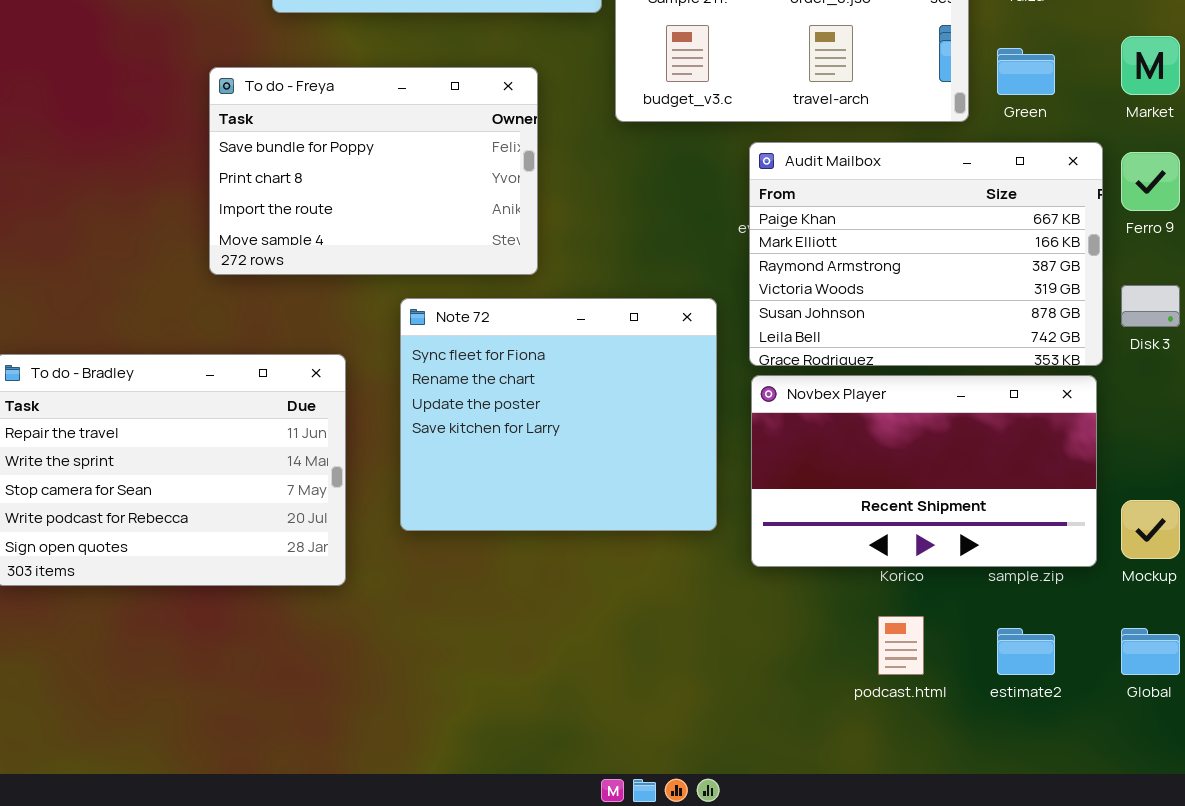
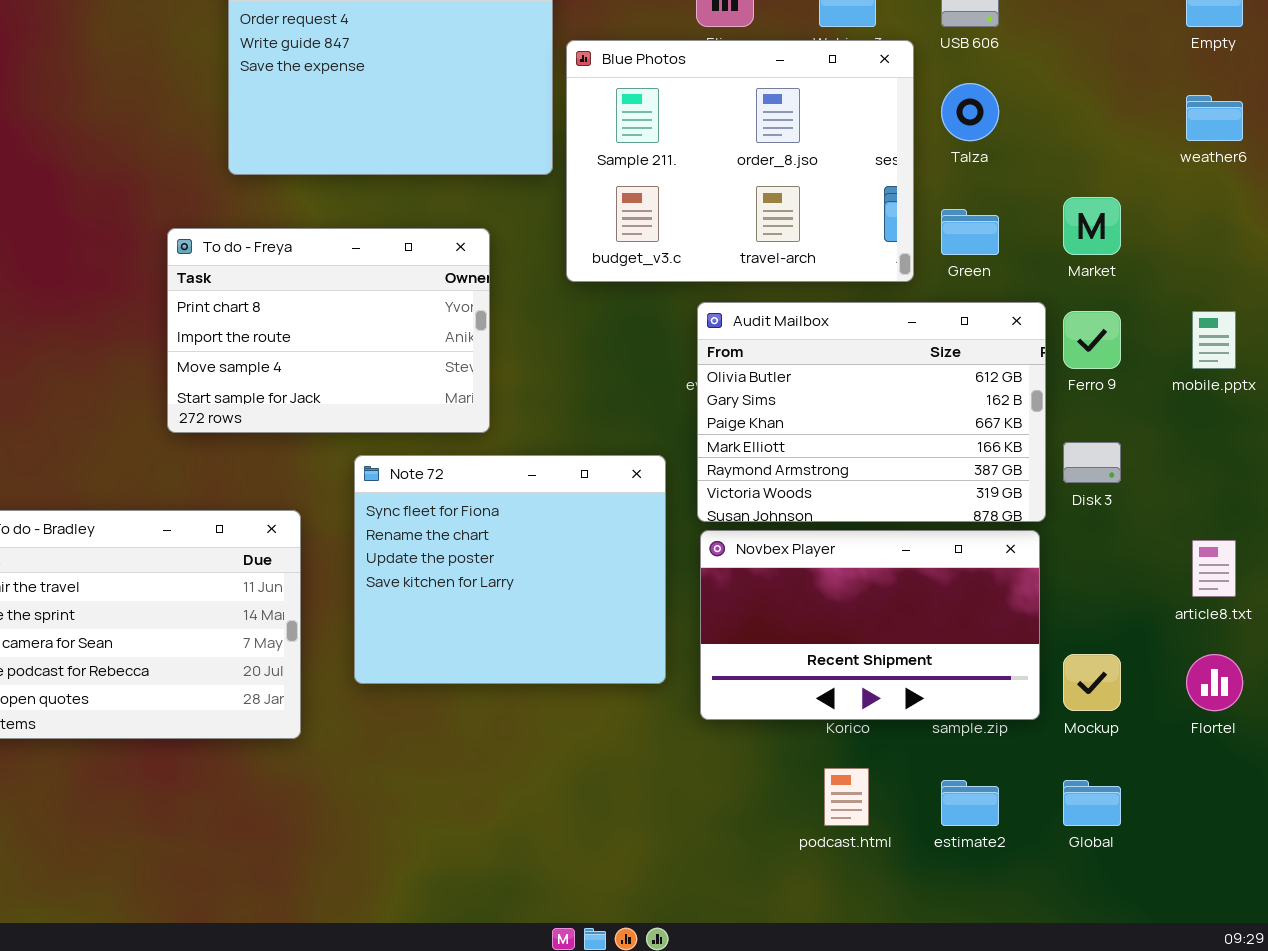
To do - Freya: [209,67,538,275] -> [167,228,490,433], scrolled down 1 row
Audit Mailbox: [749,142,1103,366] -> [697,302,1046,522], scrolled up 2 rows

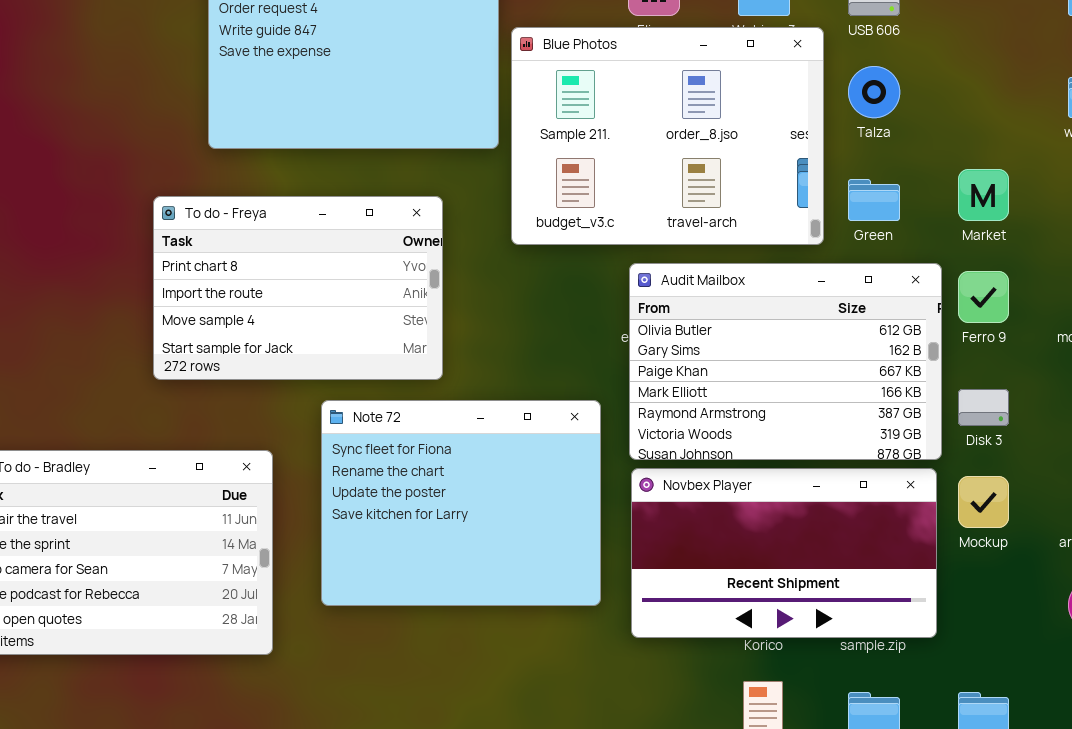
Mockup: [1063,654,1121,711] -> [958,476,1009,528], moved

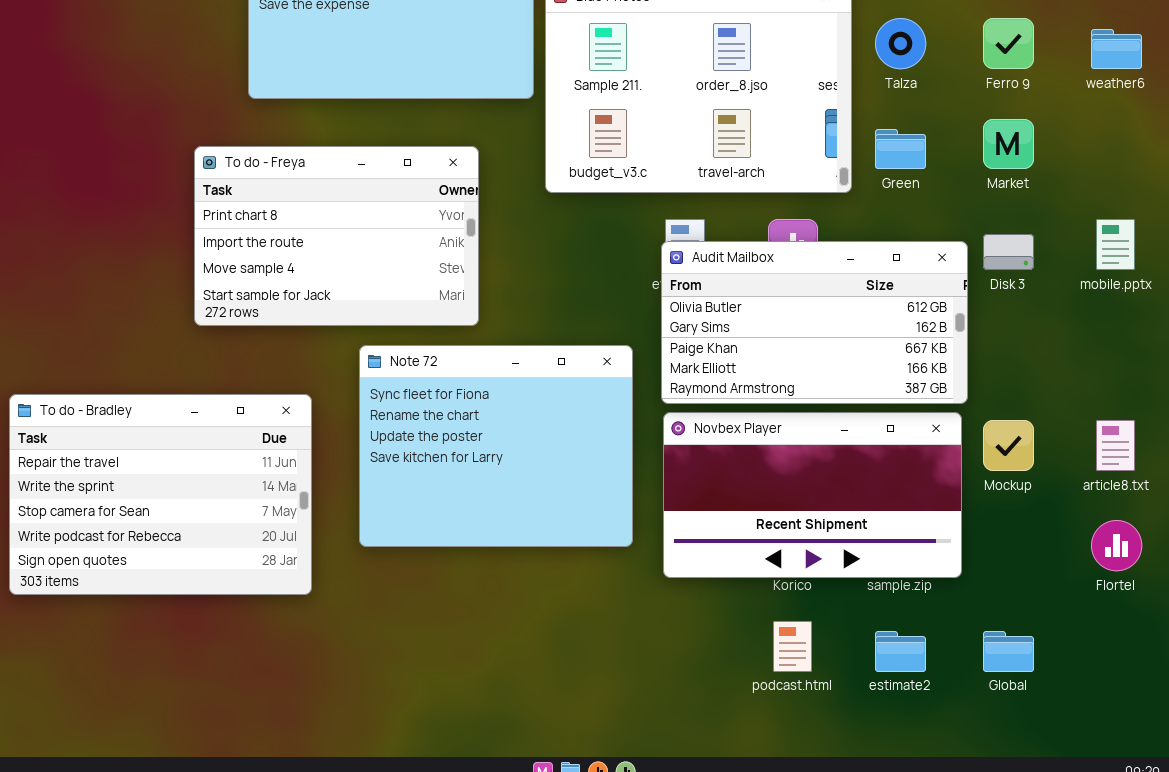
Audit Mailbox: [629,263,942,460] -> [661,241,968,404], resized
Ferro 9: [958,271,1009,323] -> [983,18,1034,69], moved
Disk 3: [958,389,1009,426] -> [983,234,1034,270], moved

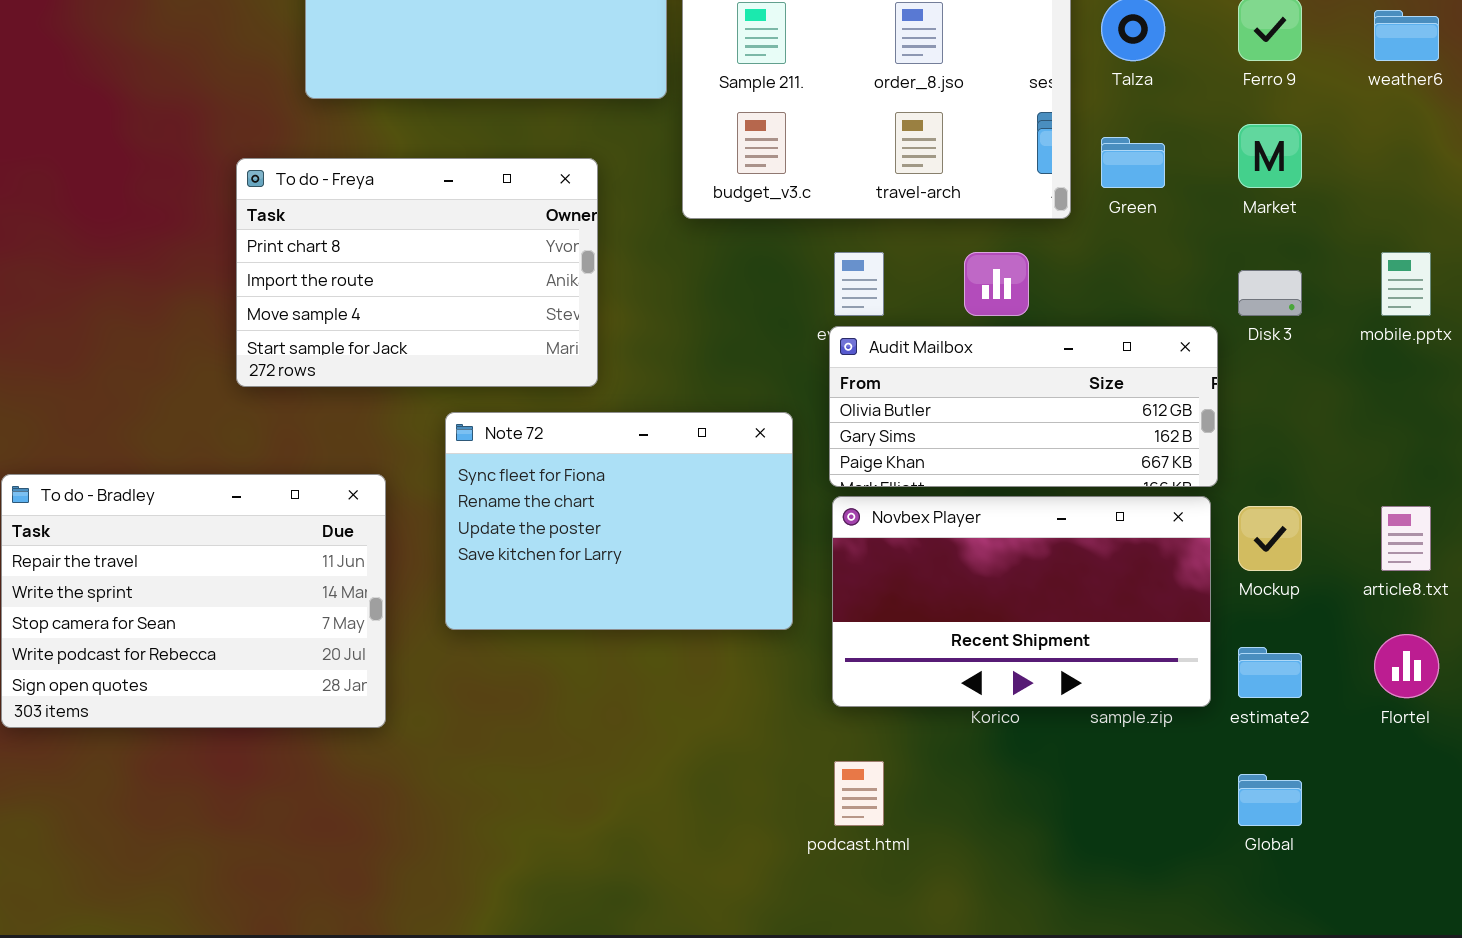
Audit Mailbox: [661,241,968,404] -> [829,326,1218,487], resized
Note 72: [359,345,633,547] -> [445,412,793,630], resized
podcast.html: [773,621,812,672] -> [834,761,884,826], moved
estimate2: [875,631,926,672] -> [1238,647,1302,698], moved

